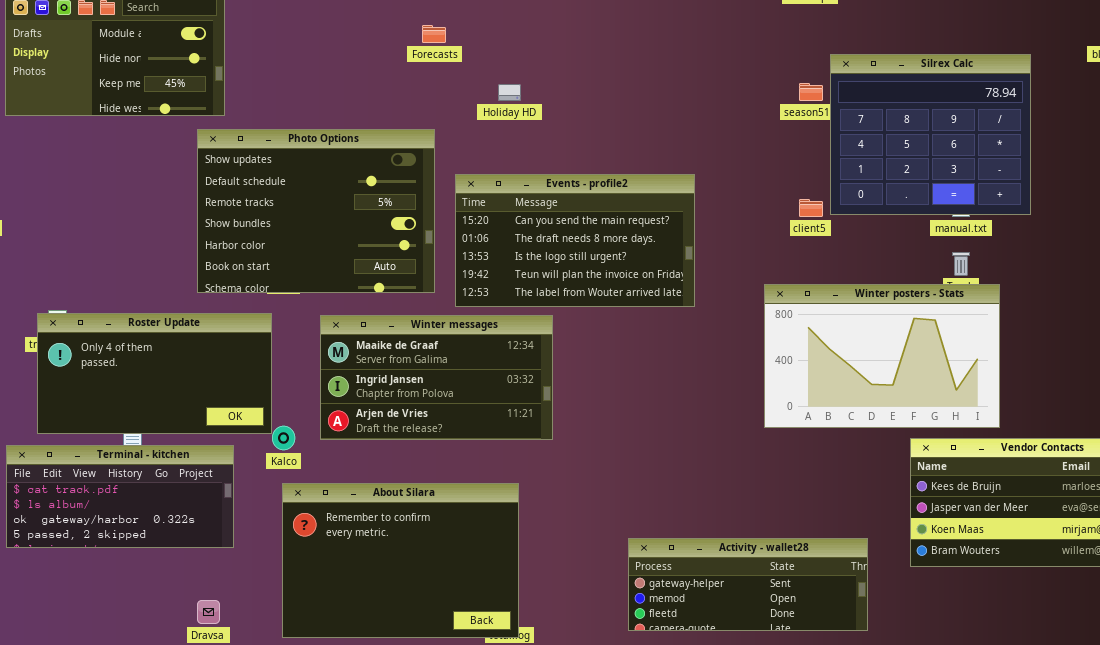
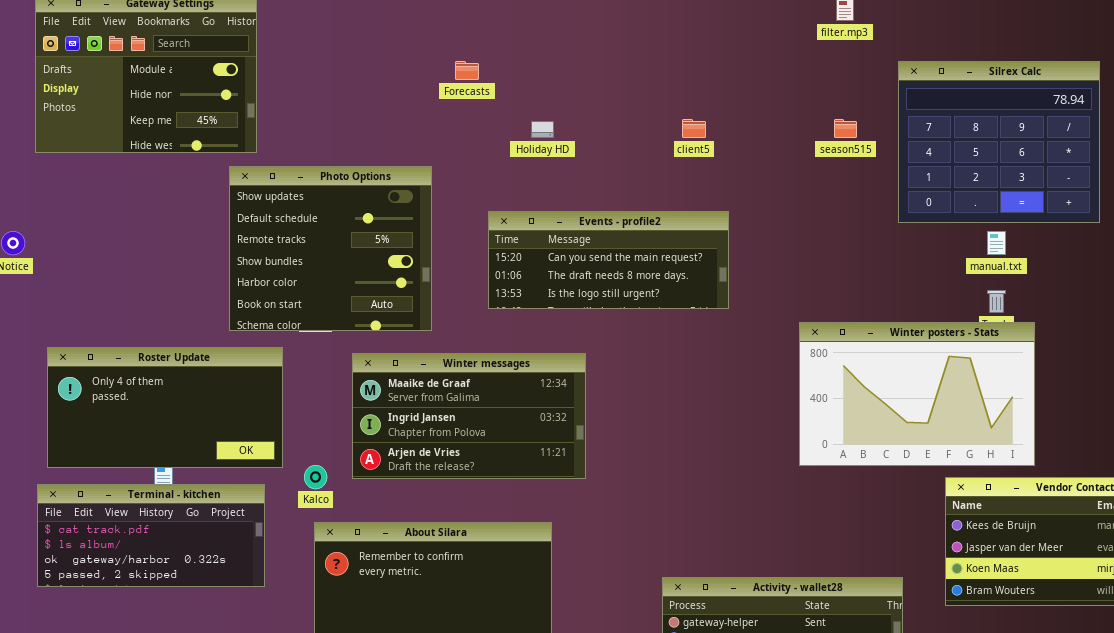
Silrex Calc: [830,54,1031,215] -> [898,61,1100,223], moved
Photo Options: [197,129,435,293] -> [229,166,432,331], resized
Events - profile2: [455,174,695,307] -> [488,211,729,309], resized
client5: [799,199,823,217] -> [682,119,706,138], moved
Roster Update: [37,313,272,434] -> [47,347,283,468], moved

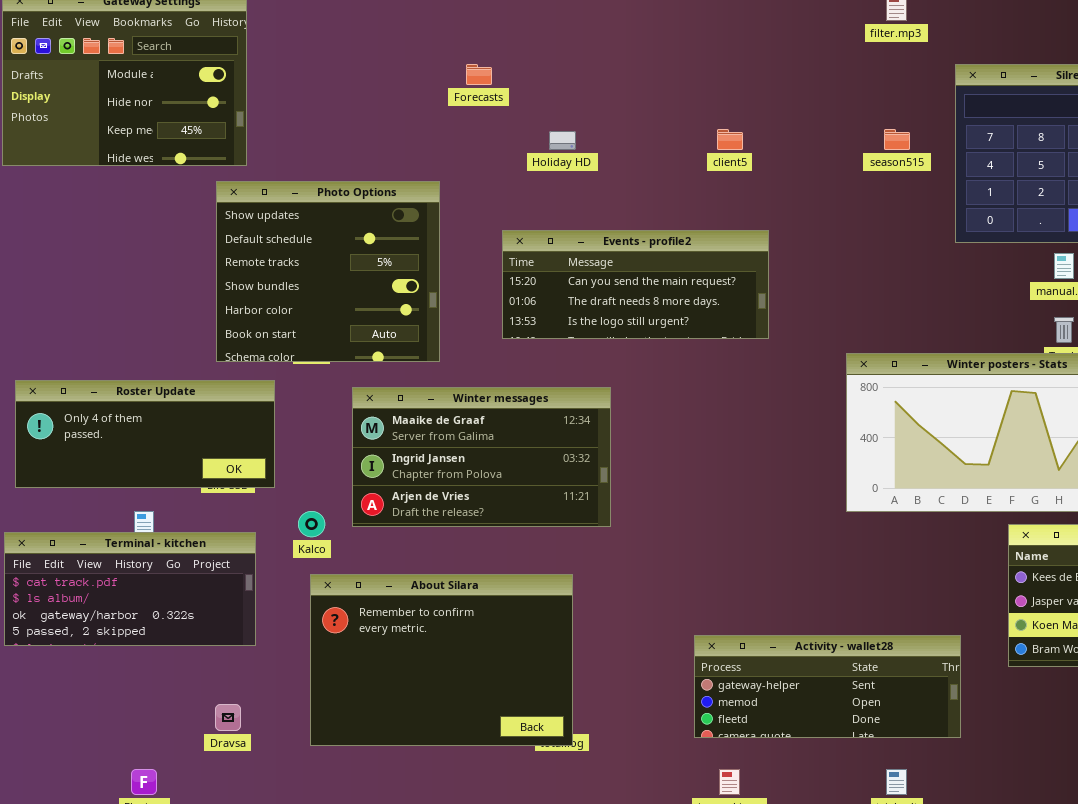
Roster Update: [47,347,283,468] -> [15,380,275,488], resized

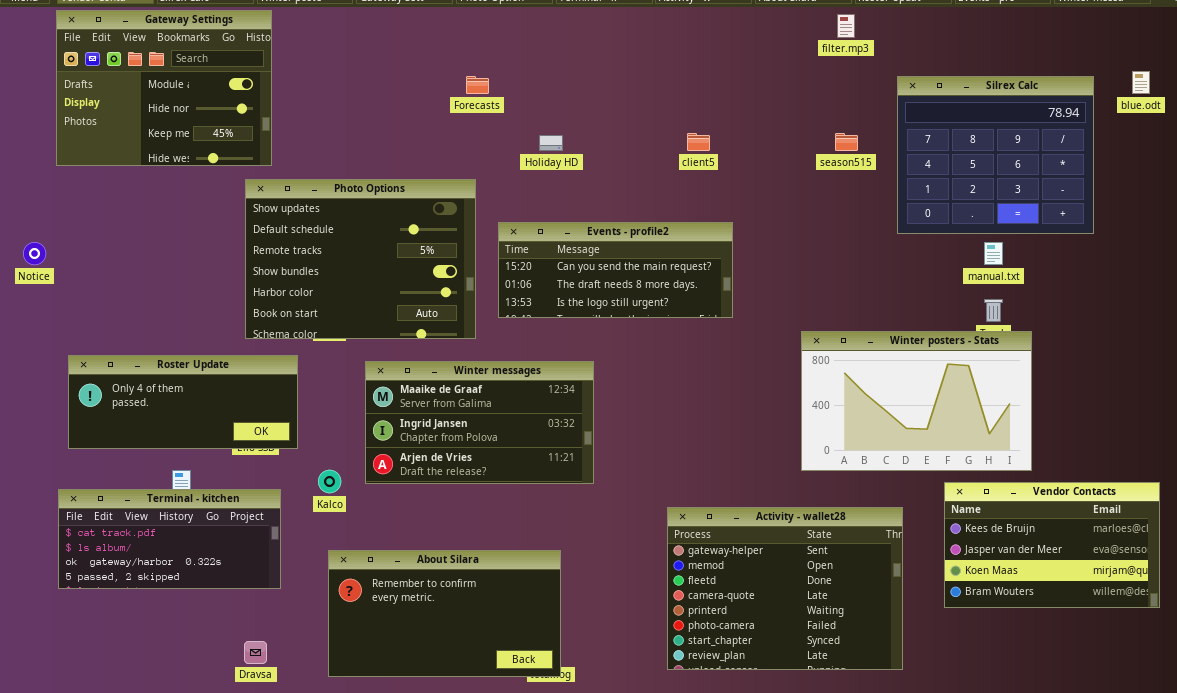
Photo Options: [216,181,440,362] -> [245,179,476,339], resized
About Silara: [310,574,573,746] -> [328,550,561,677], resized
Activity - wallet28: [694,635,961,738] -> [667,507,903,670], resized

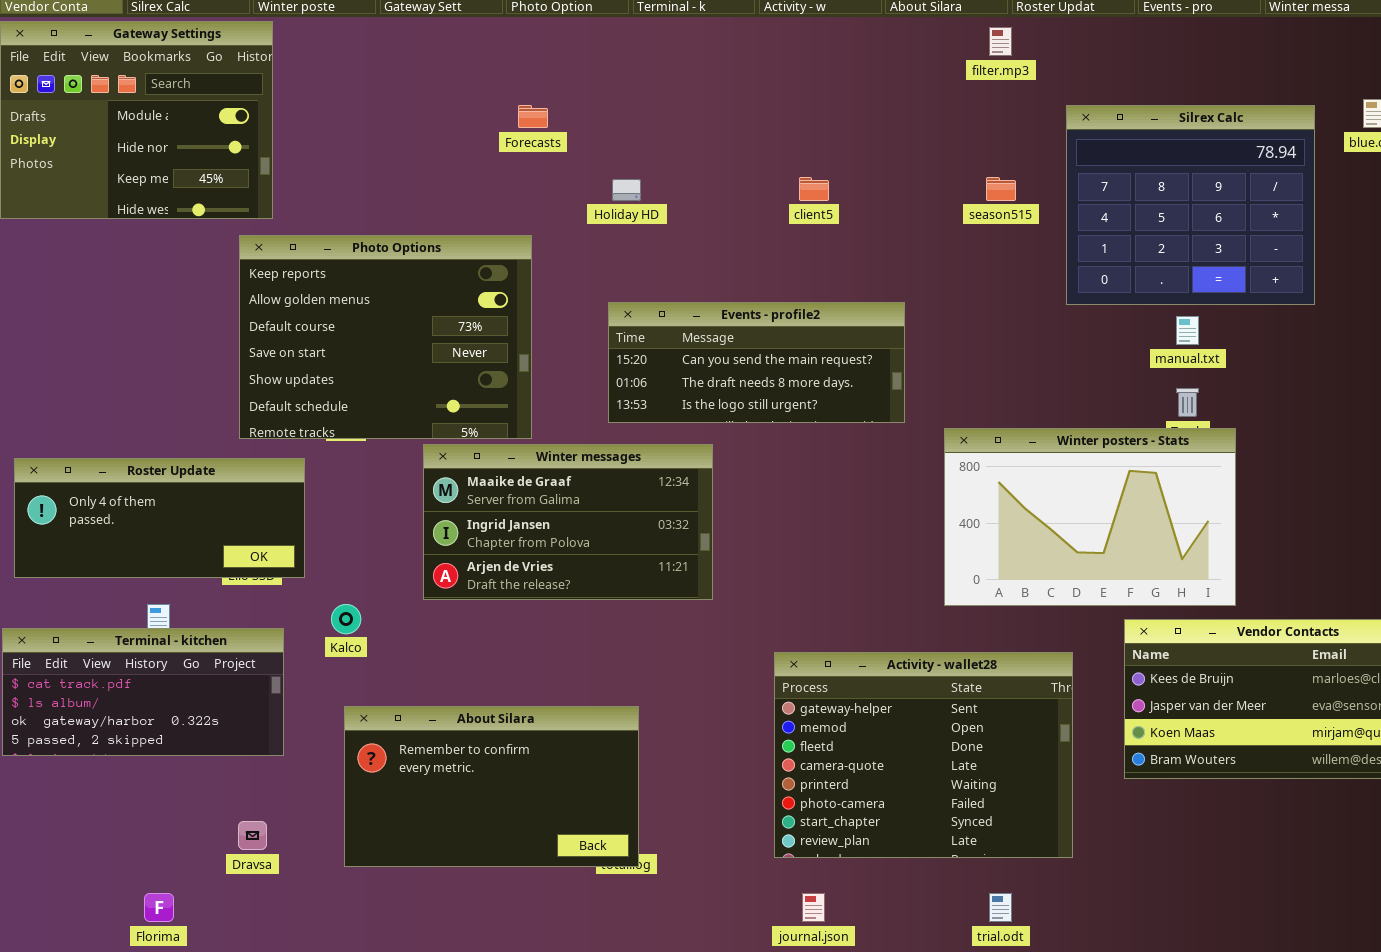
Photo Options: [245,179,476,339] -> [239,235,532,439], scrolled up 4 rows
Events - profile2: [498,222,733,318] -> [608,302,905,423], moved
Winter messages: [365,361,594,484] -> [423,444,713,600], moved

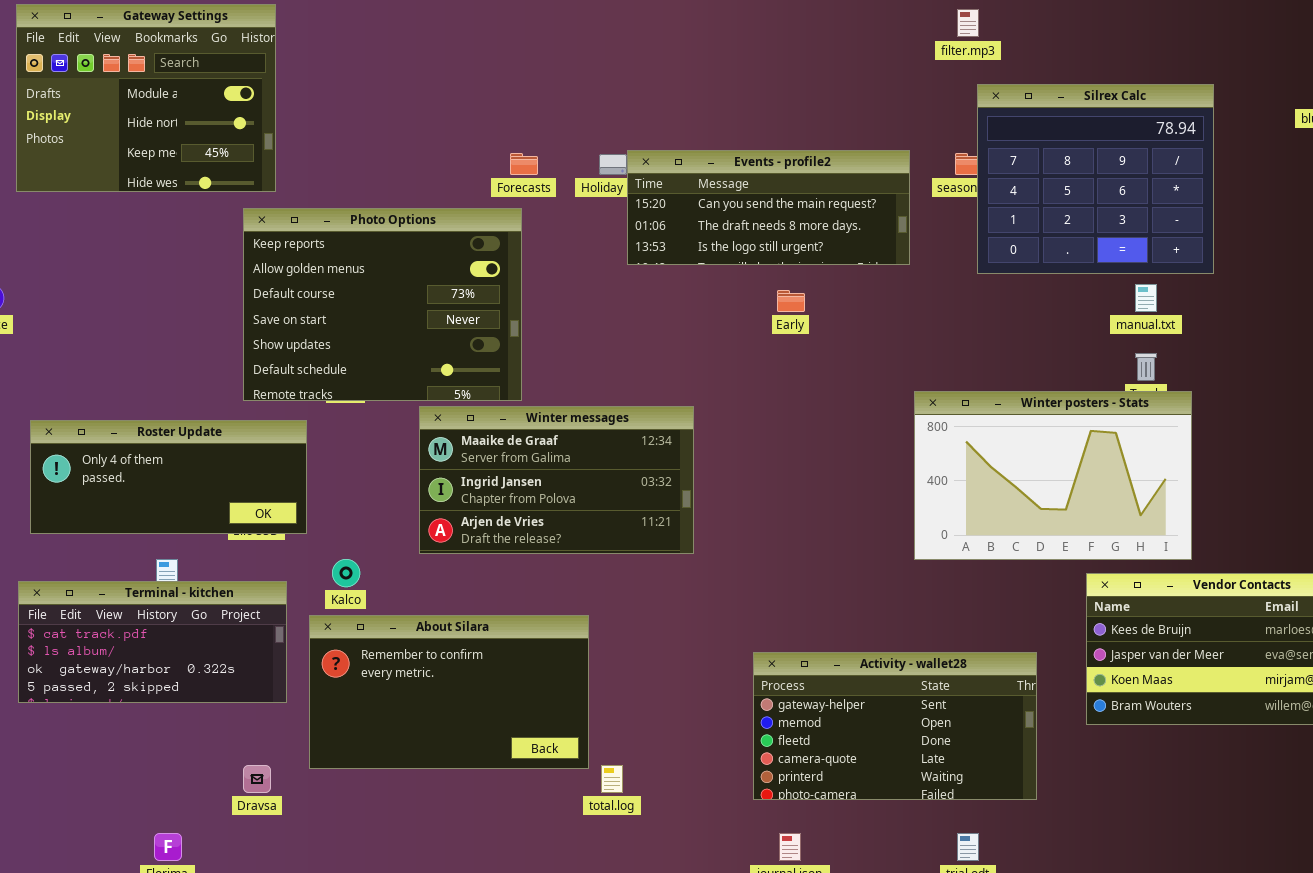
Forecasts: [518,105,548,128] -> [510,153,538,175], moved
Silrex Calc: [1066,105,1315,305] -> [977,84,1214,274], moved
Events - profile2: [608,302,905,423] -> [627,150,910,265], moved
Activity - wallet28: [774,652,1073,858] -> [753,652,1037,800], resized
About Silara: [344,706,639,867] -> [309,615,589,769], moved

